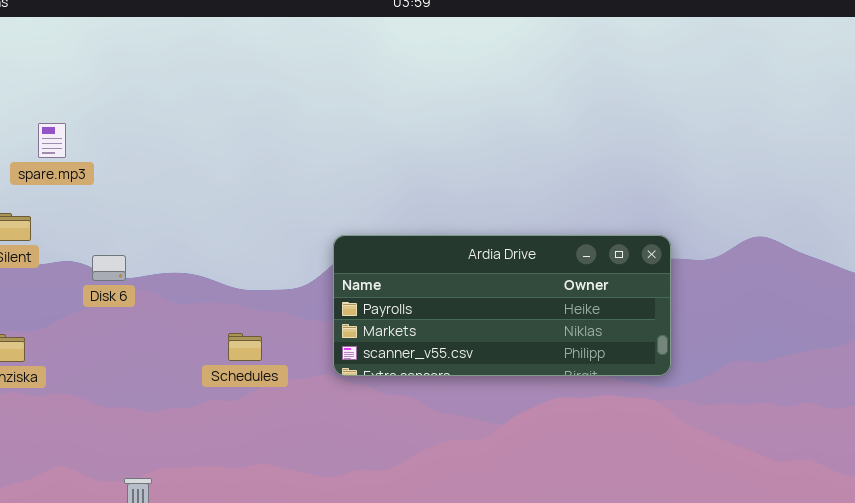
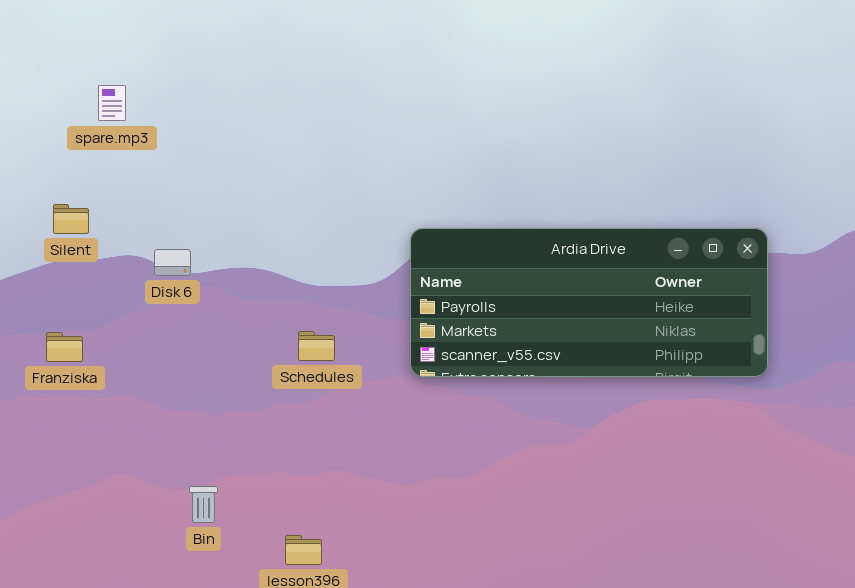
spare.mp3: [38,123,66,158] -> [98,85,126,121], moved

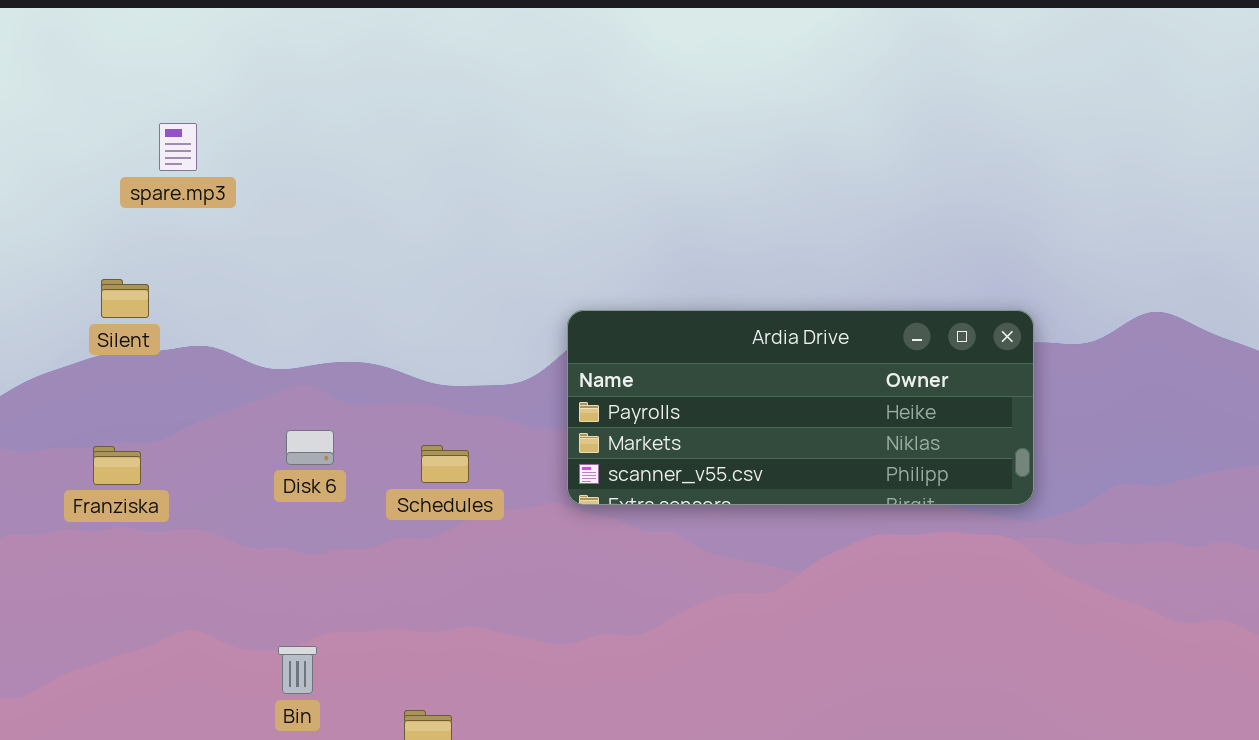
Disk 6: [154,249,191,276] -> [286,430,334,465], moved

